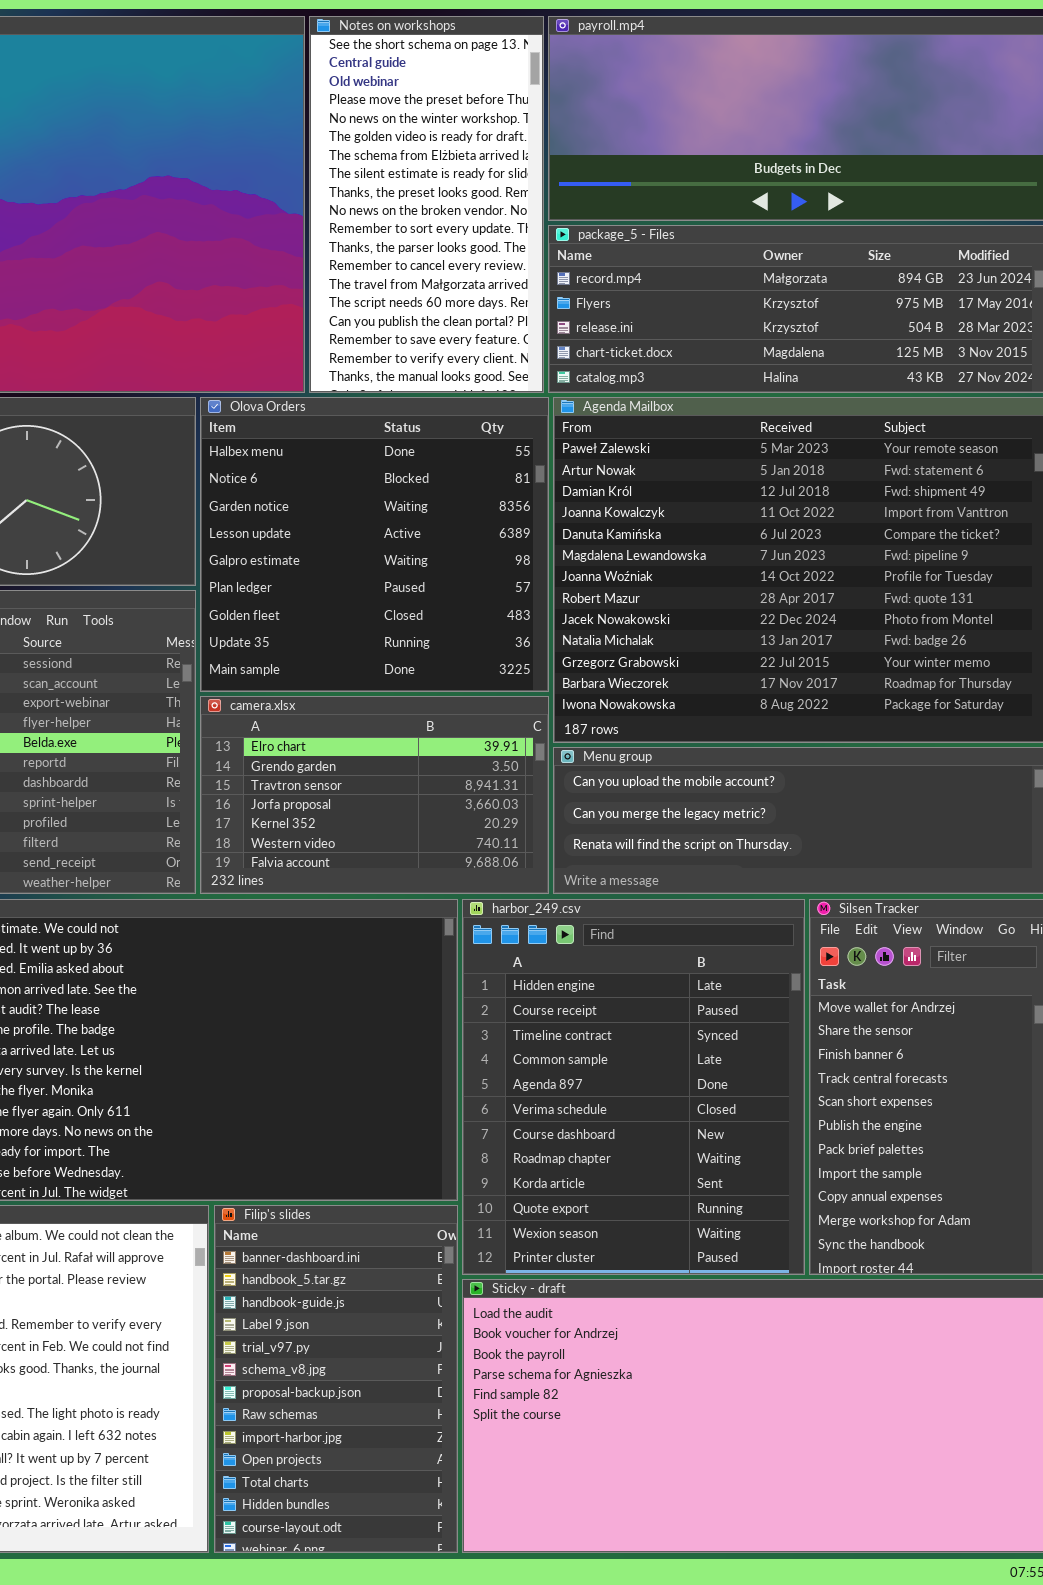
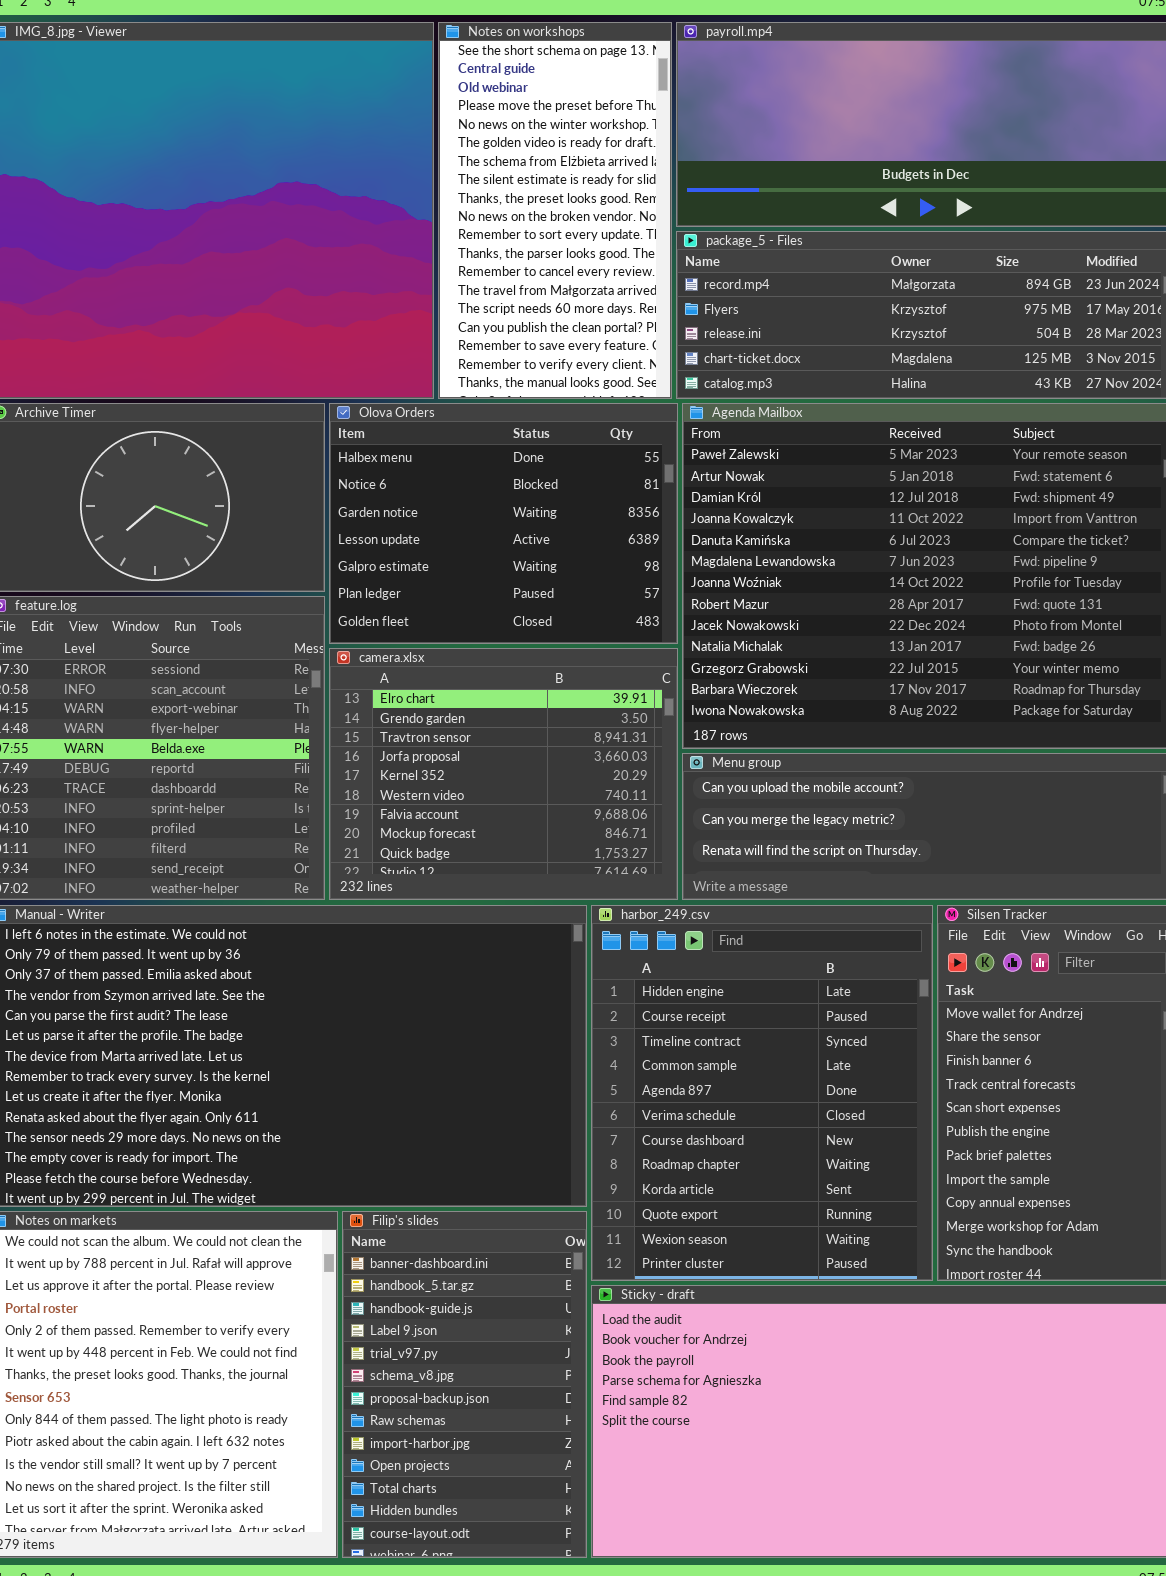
Olova Orders: [200,397,549,692] -> [329,403,678,644], resized
camera.xlsx: [200,696,549,894] -> [329,648,678,900], resized

